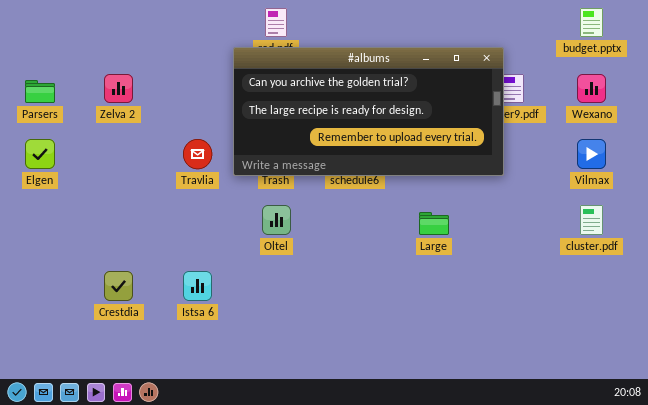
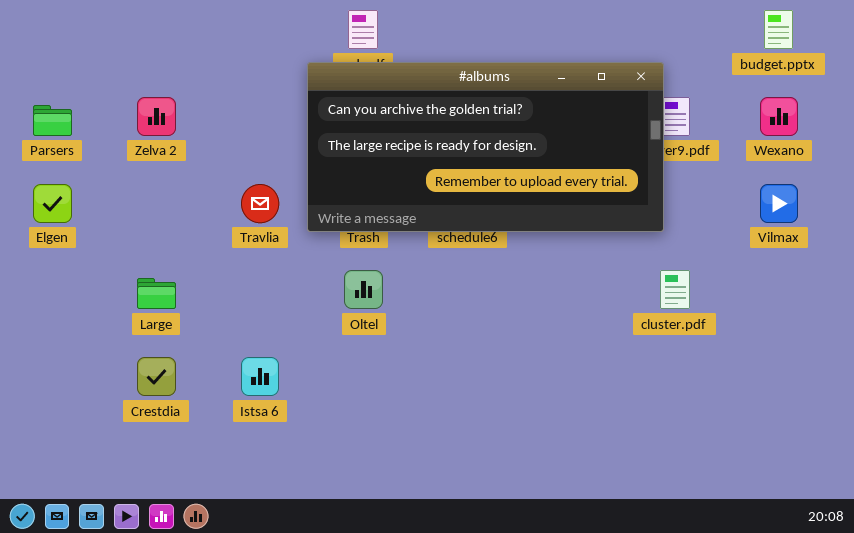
cluster.pdf: [580,205,603,235] -> [660,270,690,309], moved
Large: [419,212,449,235] -> [137,278,176,309], moved

